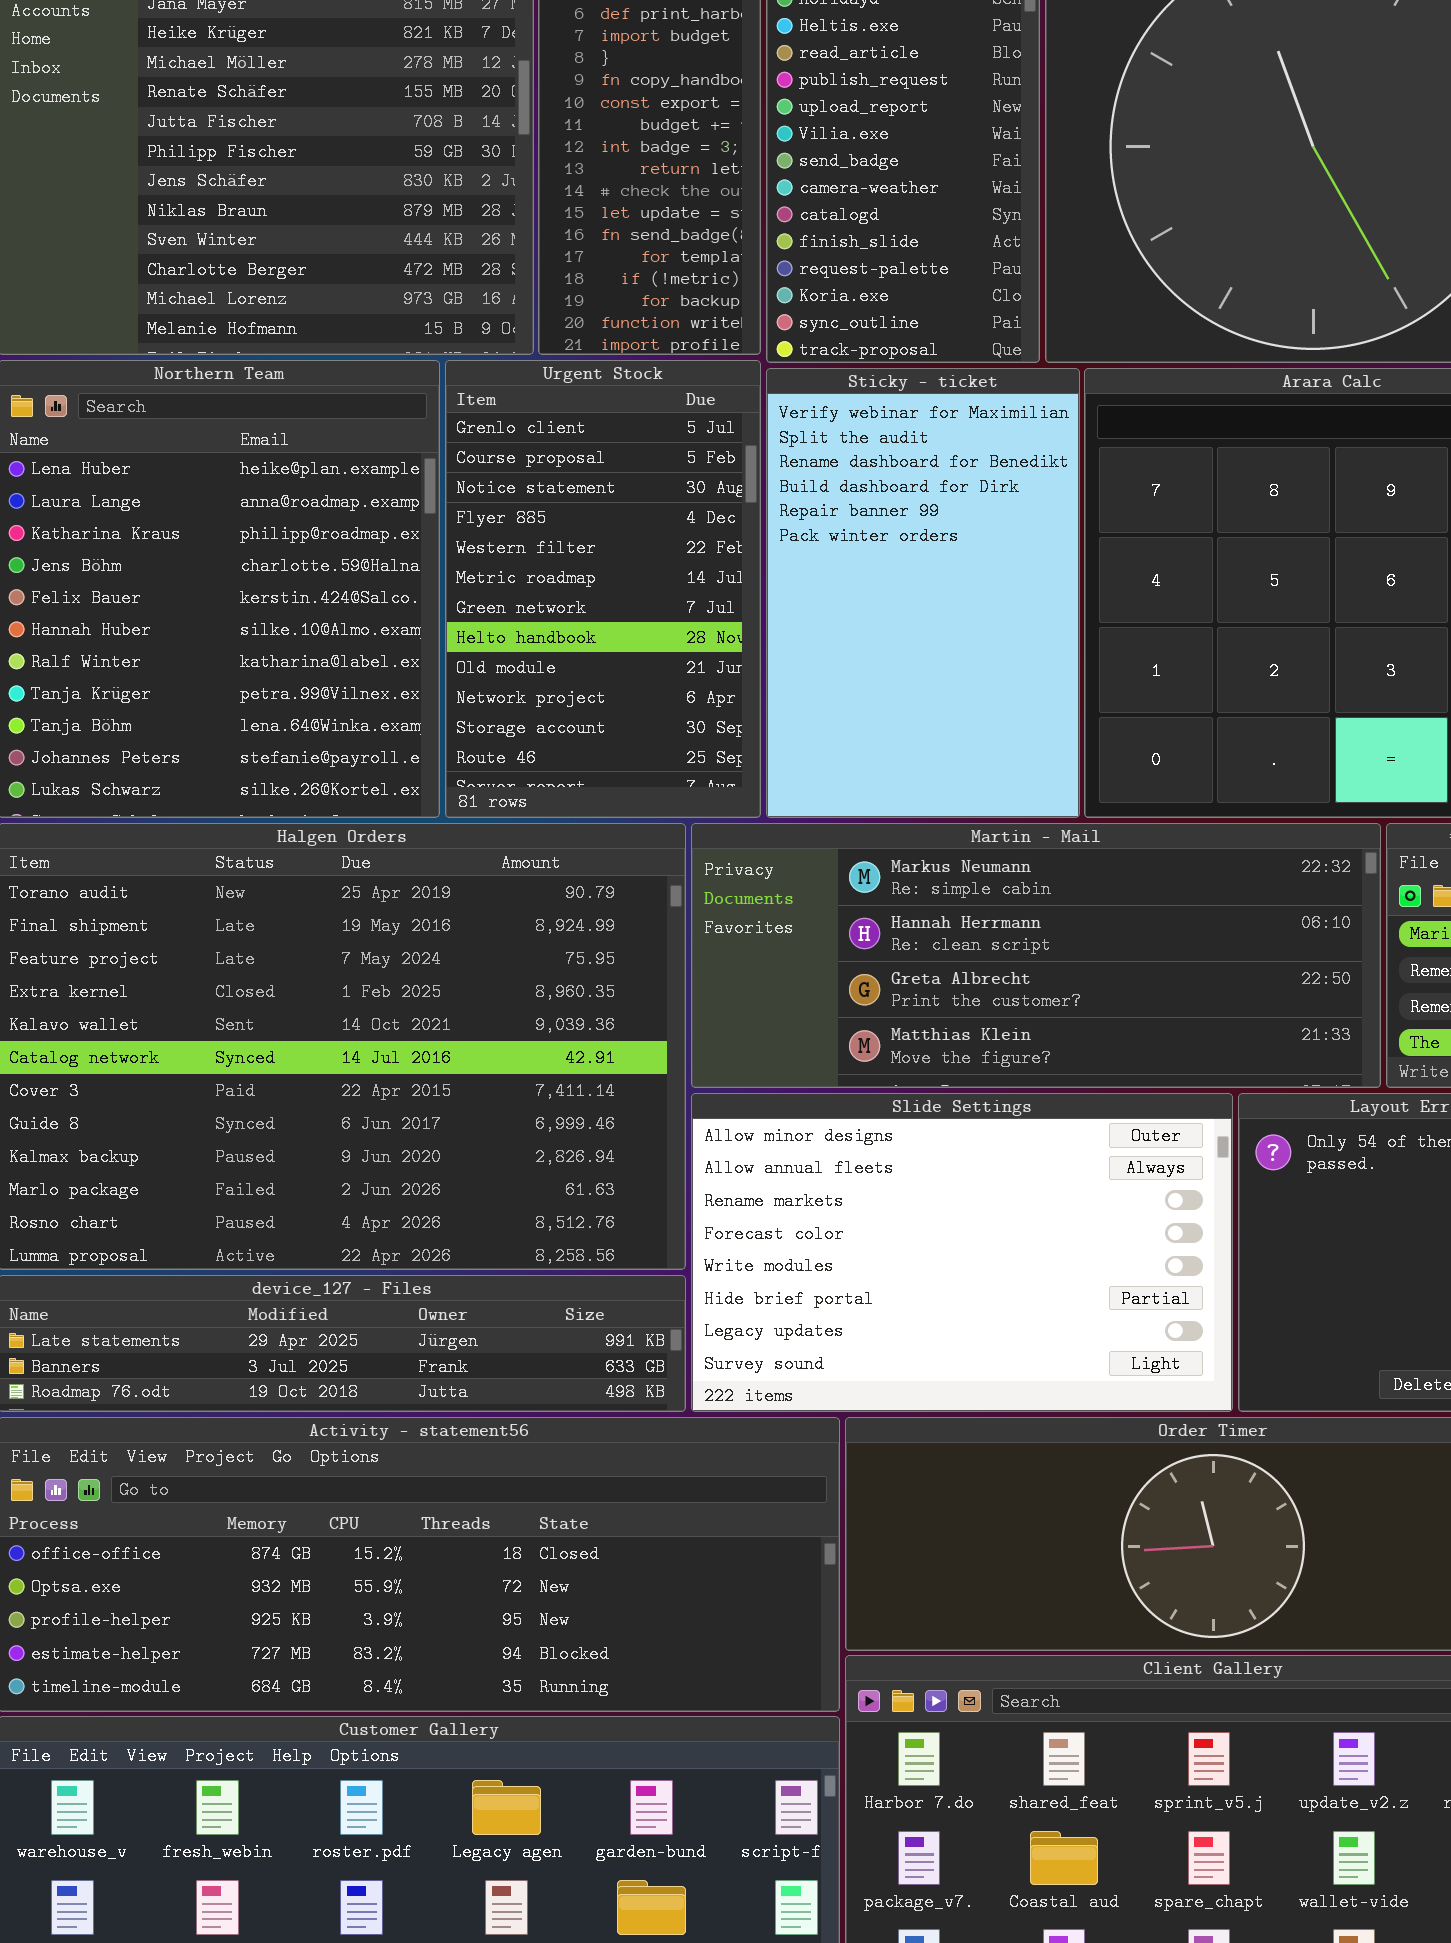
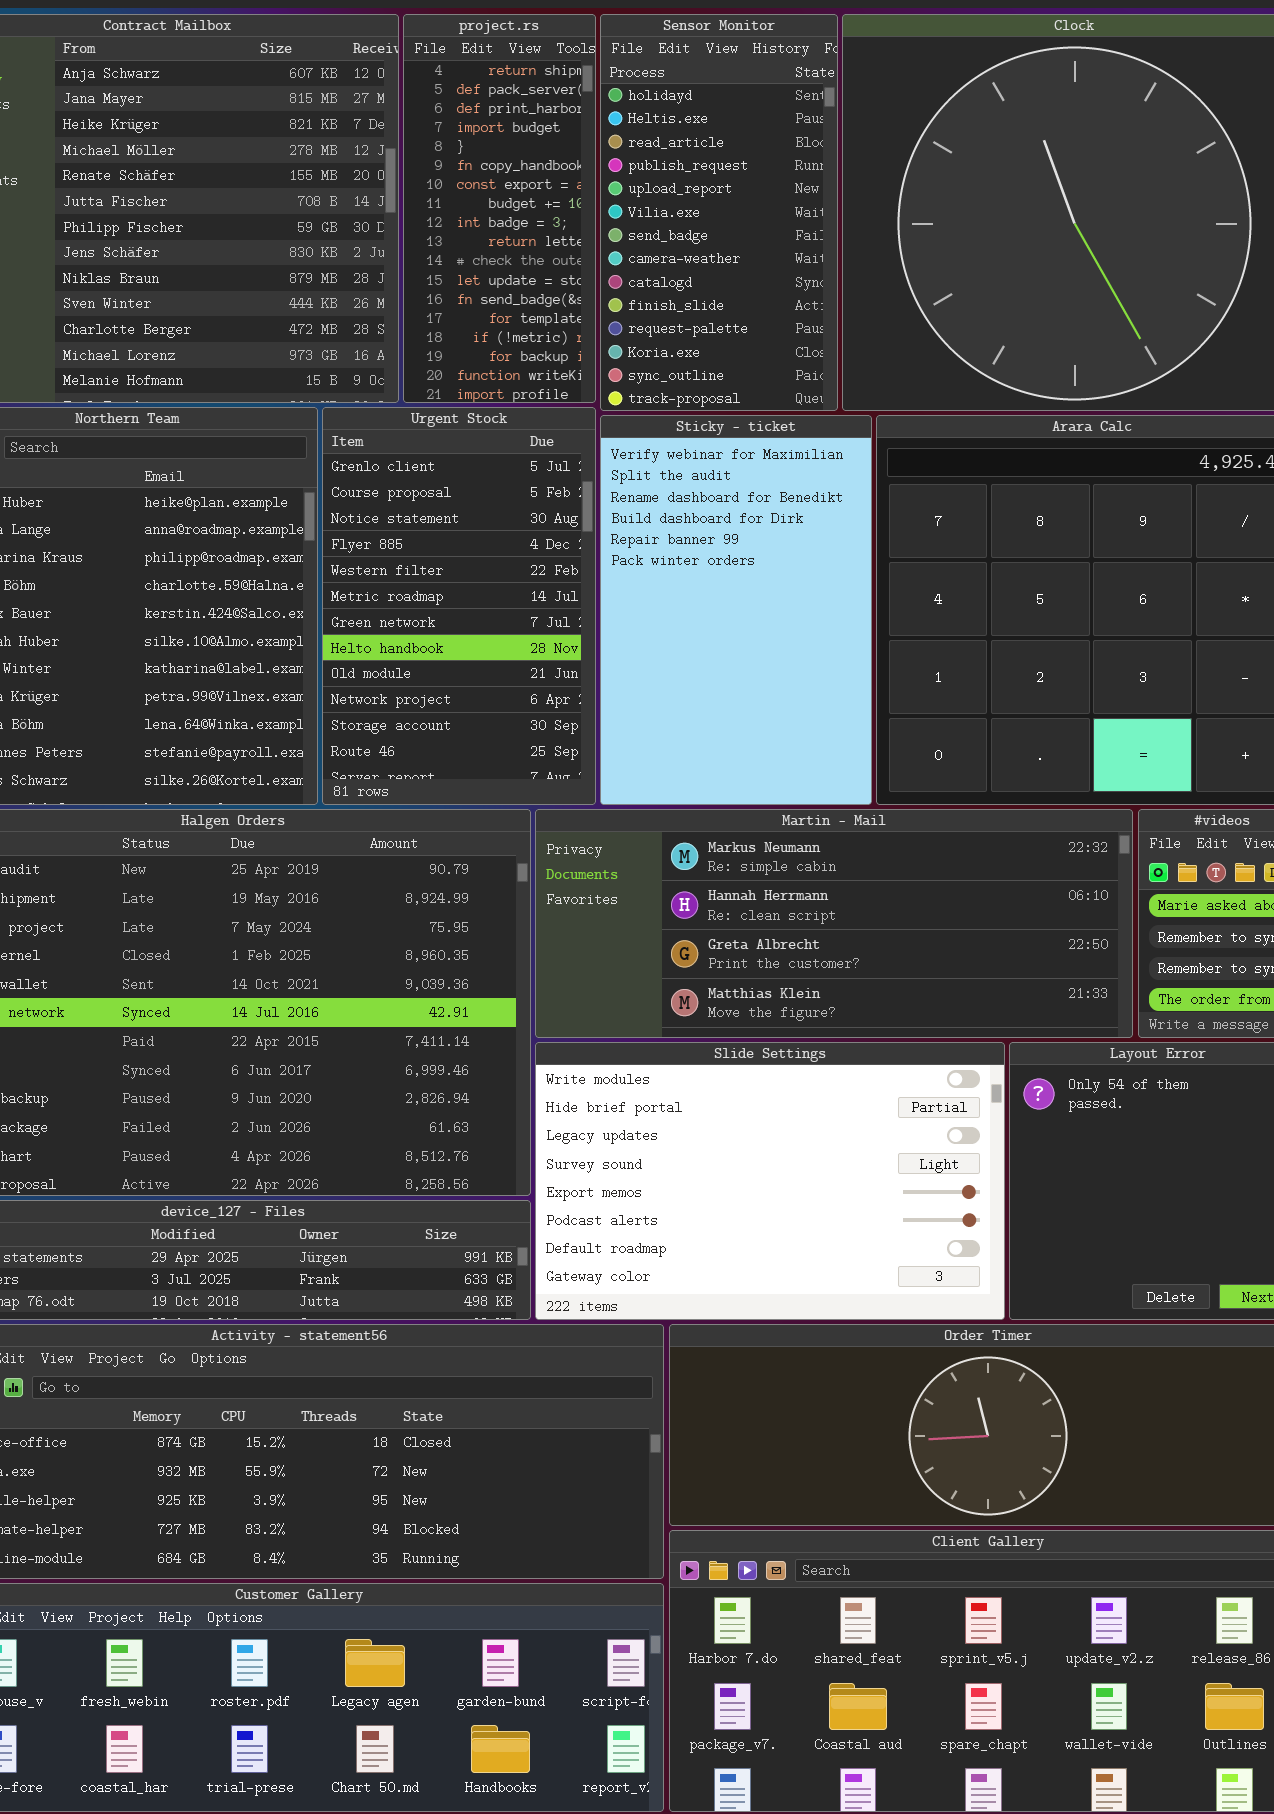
Slide Settings: [691,1093,1233,1412] -> [535,1042,1005,1320], scrolled down 4 rows

